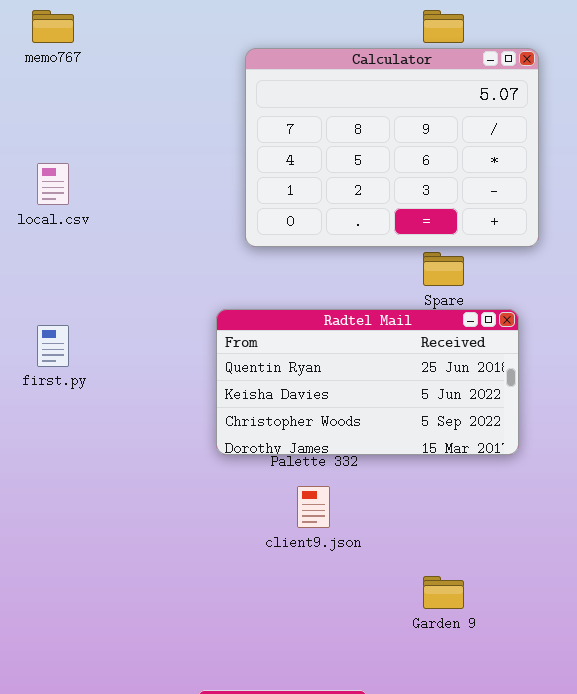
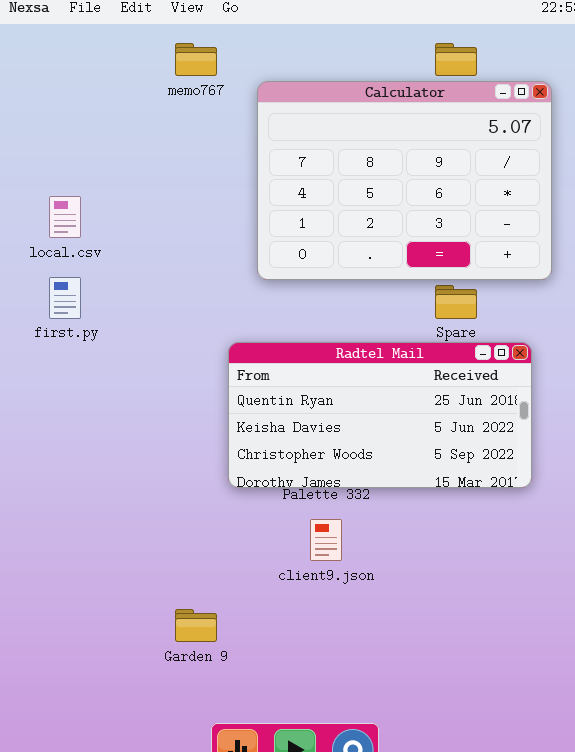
memo767: [32,10,74,43] -> [175,43,217,76], moved
first.py: [37,325,69,367] -> [49,277,81,319], moved
Garden 9: [423,576,464,609] -> [175,609,217,642], moved

